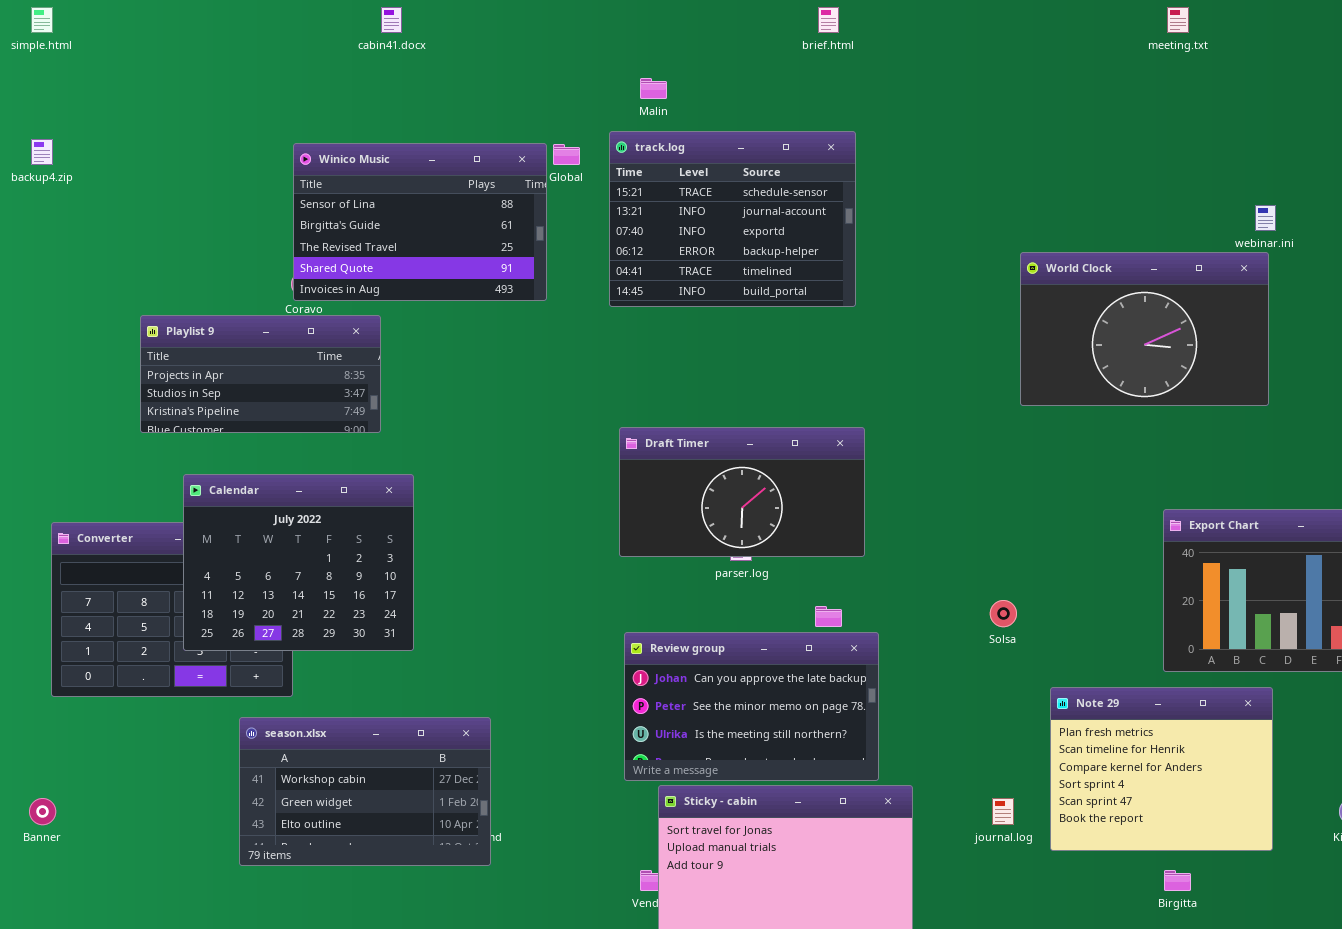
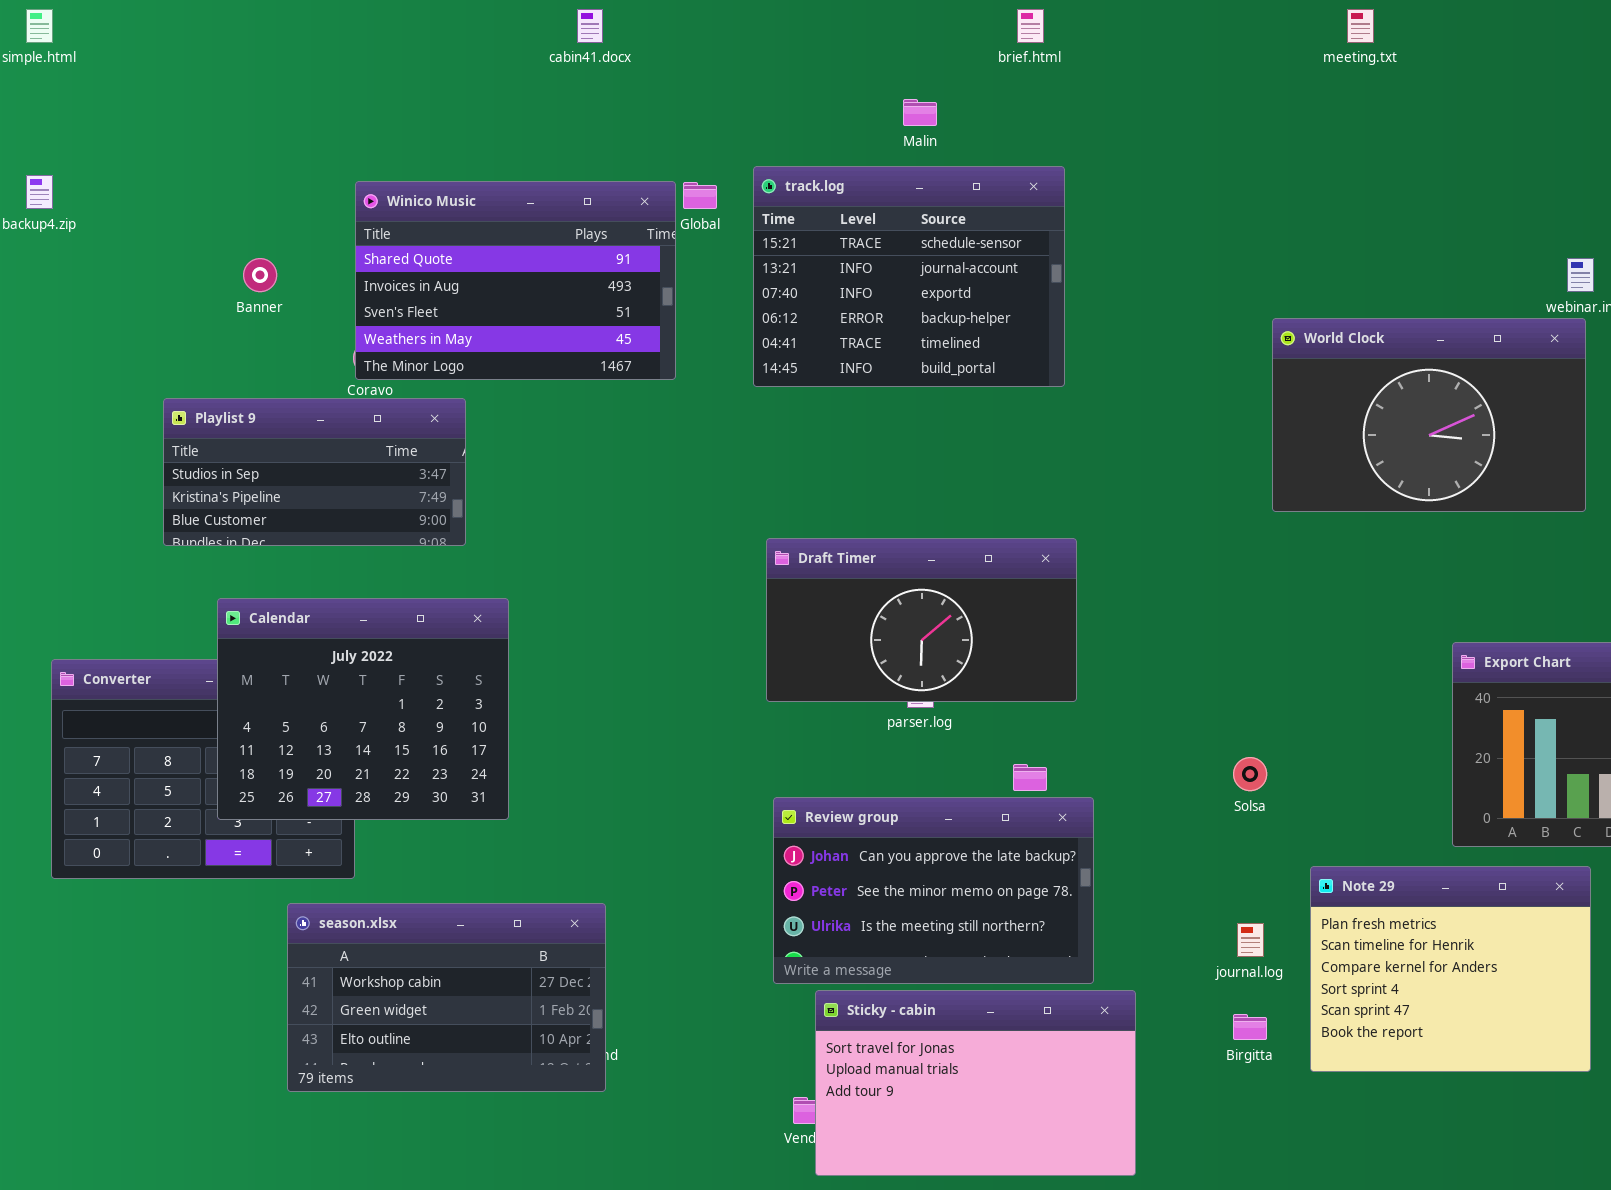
cabin41.docx: [381,7,402,33] -> [577,9,603,43], moved
meeting.txt: [1167,7,1189,33] -> [1347,9,1374,43], moved
Malin: [640,78,667,99] -> [903,99,937,126], moved
Winico Music: [293,143,547,301] -> [355,181,676,380], scrolled down 3 rows
Playlist 9: [140,315,381,433] -> [163,398,466,546], scrolled down 1 row
Banner: [29,798,56,825] -> [243,258,277,292], moved
journal.log: [992,798,1014,825] -> [1237,923,1264,957], moved
Birgitta: [1164,870,1191,891] -> [1233,1014,1267,1040], moved

